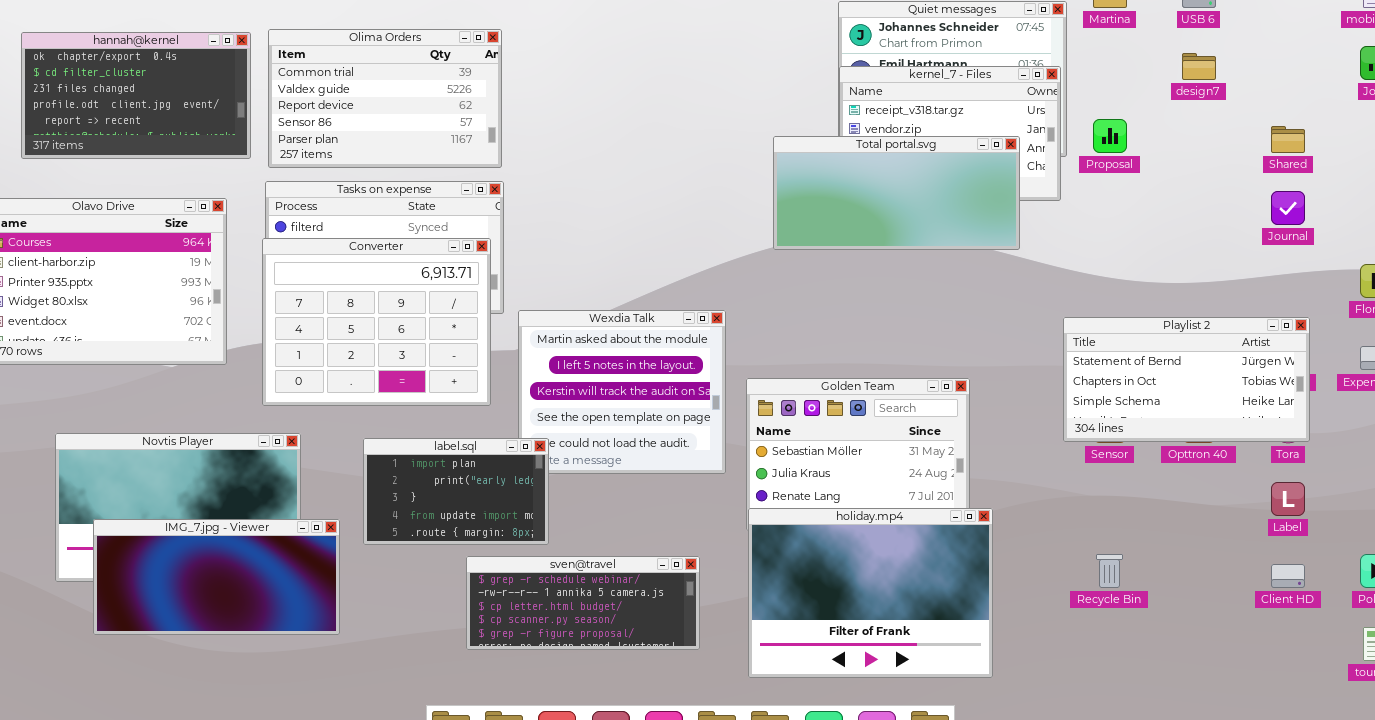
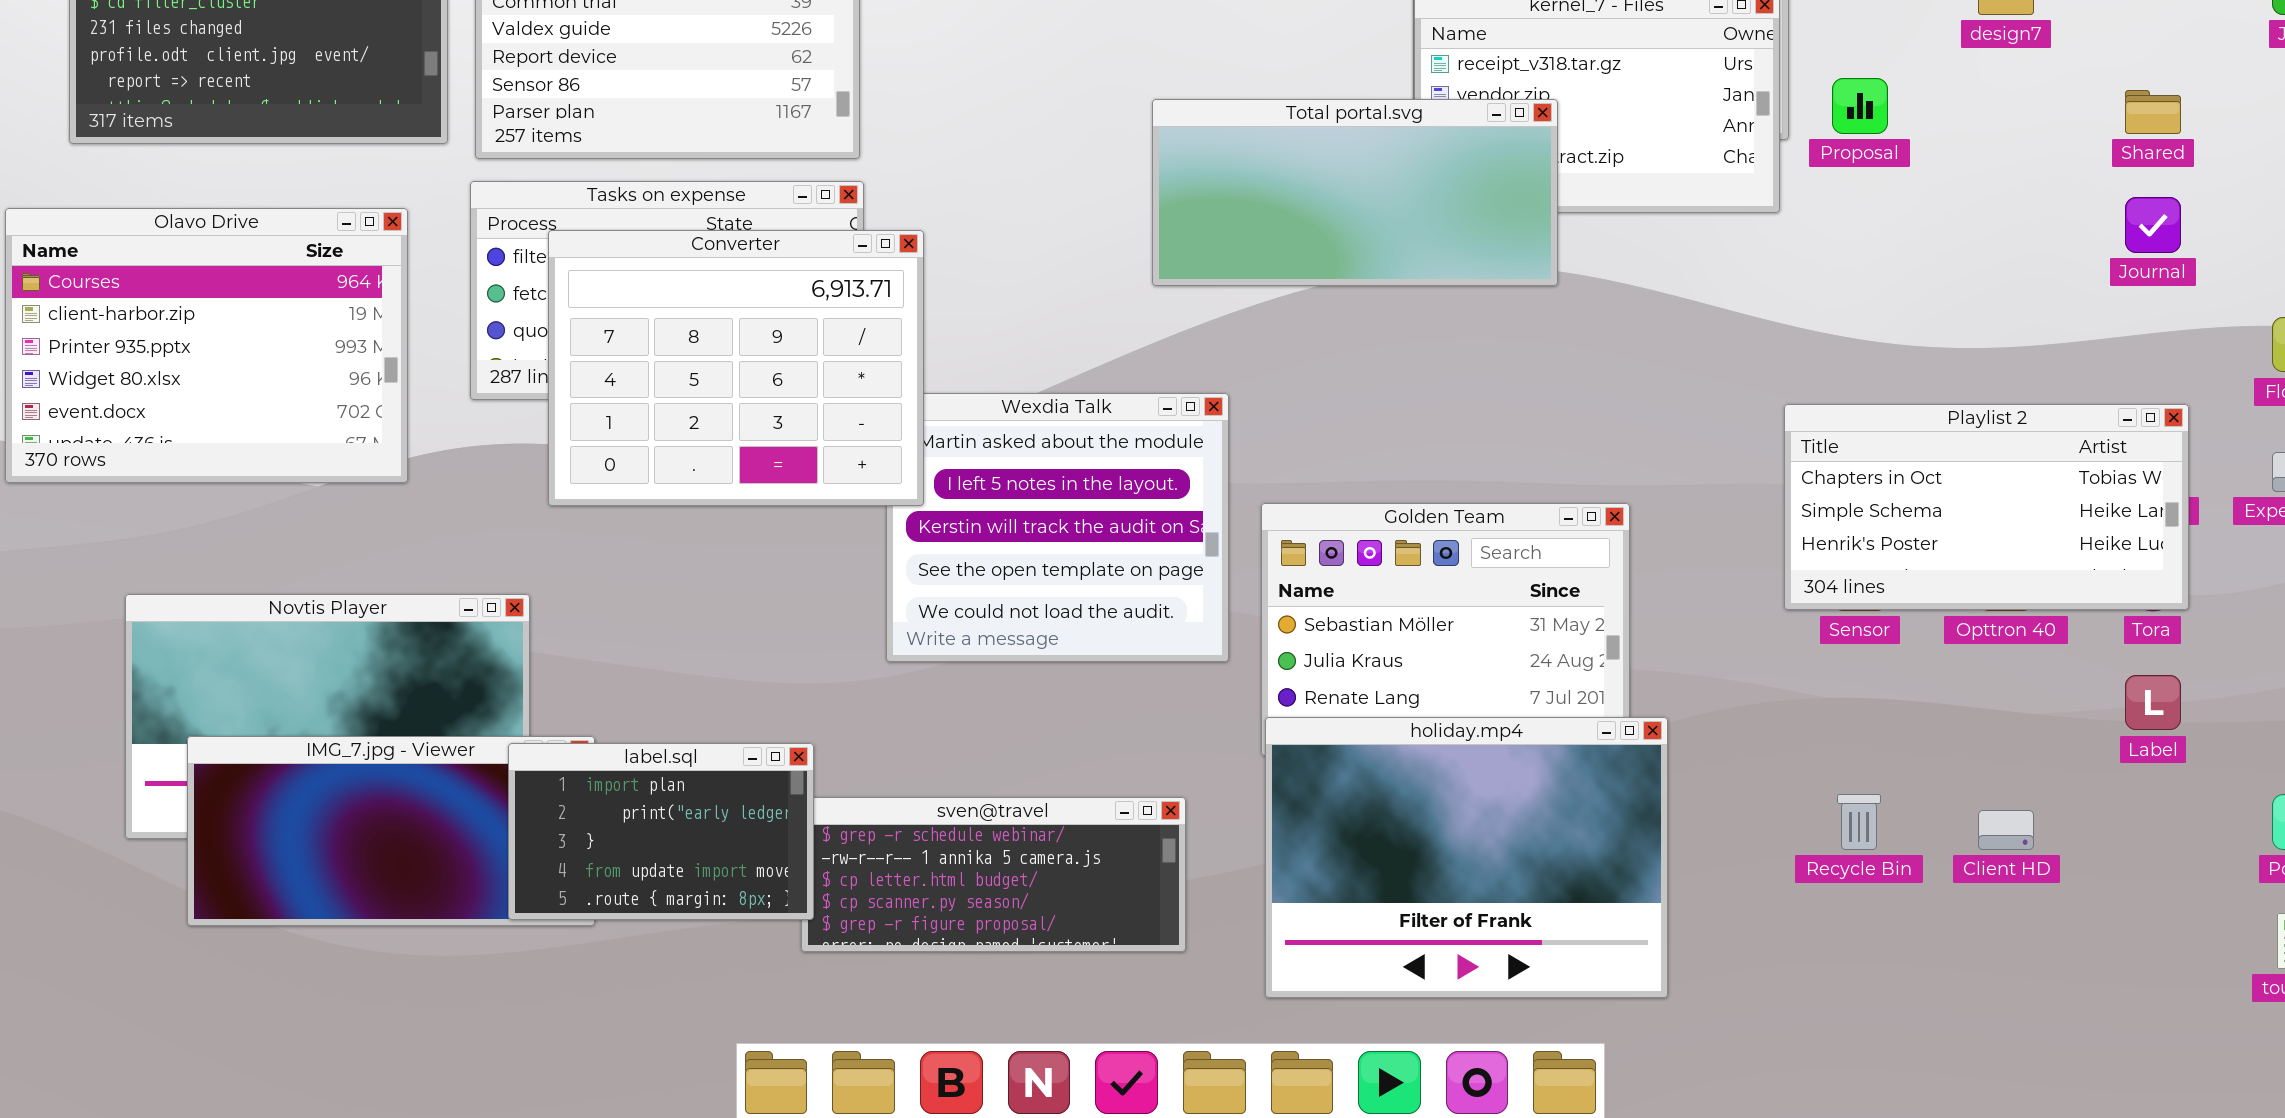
Total portal.svg: [773,136,1020,250] -> [1152,99,1558,286], moved
Converter: [262,238,491,406] -> [548,230,924,506], moved
Playlist 2: [1063,317,1310,442] -> [1784,404,2189,610], scrolled down 1 row
label.sql: [363,438,549,545] -> [508,743,814,920], moved
Client HD: [1271,564,1305,588] -> [1978,810,2034,850], moved

